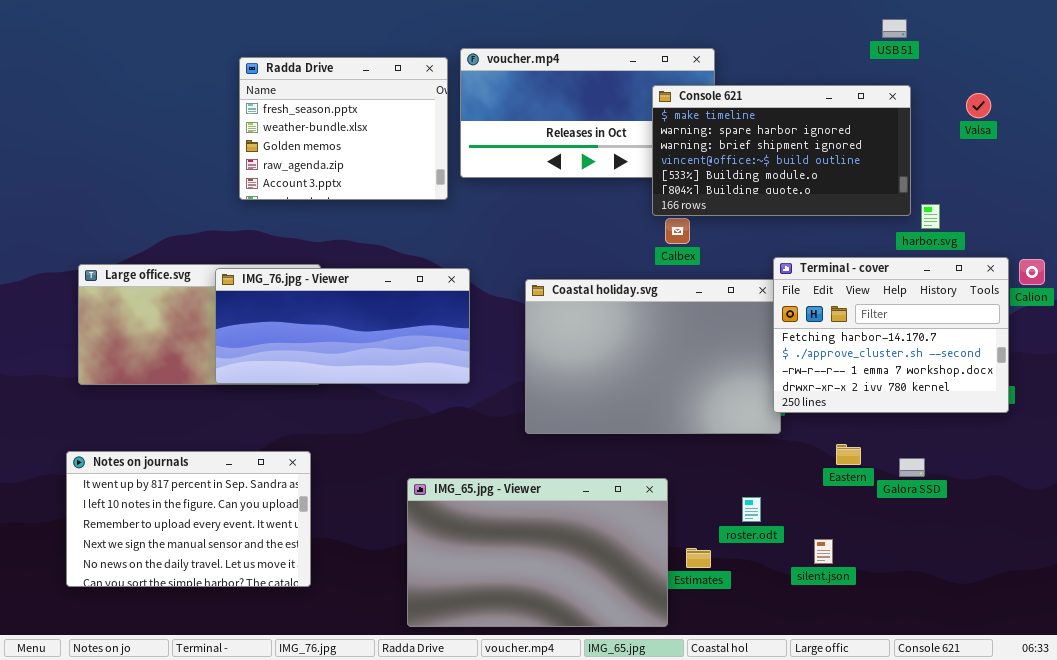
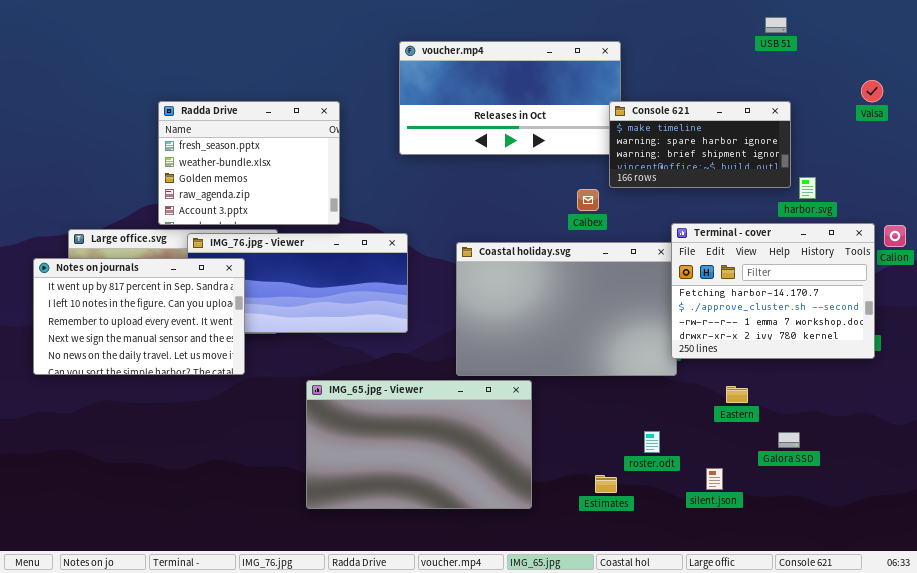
Radda Drive: [239,57,448,200] -> [158,101,340,225], moved
Console 621: [652,85,911,216] -> [609,101,791,188], resized
Valsa: [966,93,991,118] -> [861,80,883,102], moved
Notes on journals: [66,451,311,587] -> [33,258,245,375], moved
Galora SSD: [899,458,925,477] -> [778,432,800,448], moved
IMG_65.jpg - Viewer: [407,478,668,627] -> [306,380,532,509], moved

